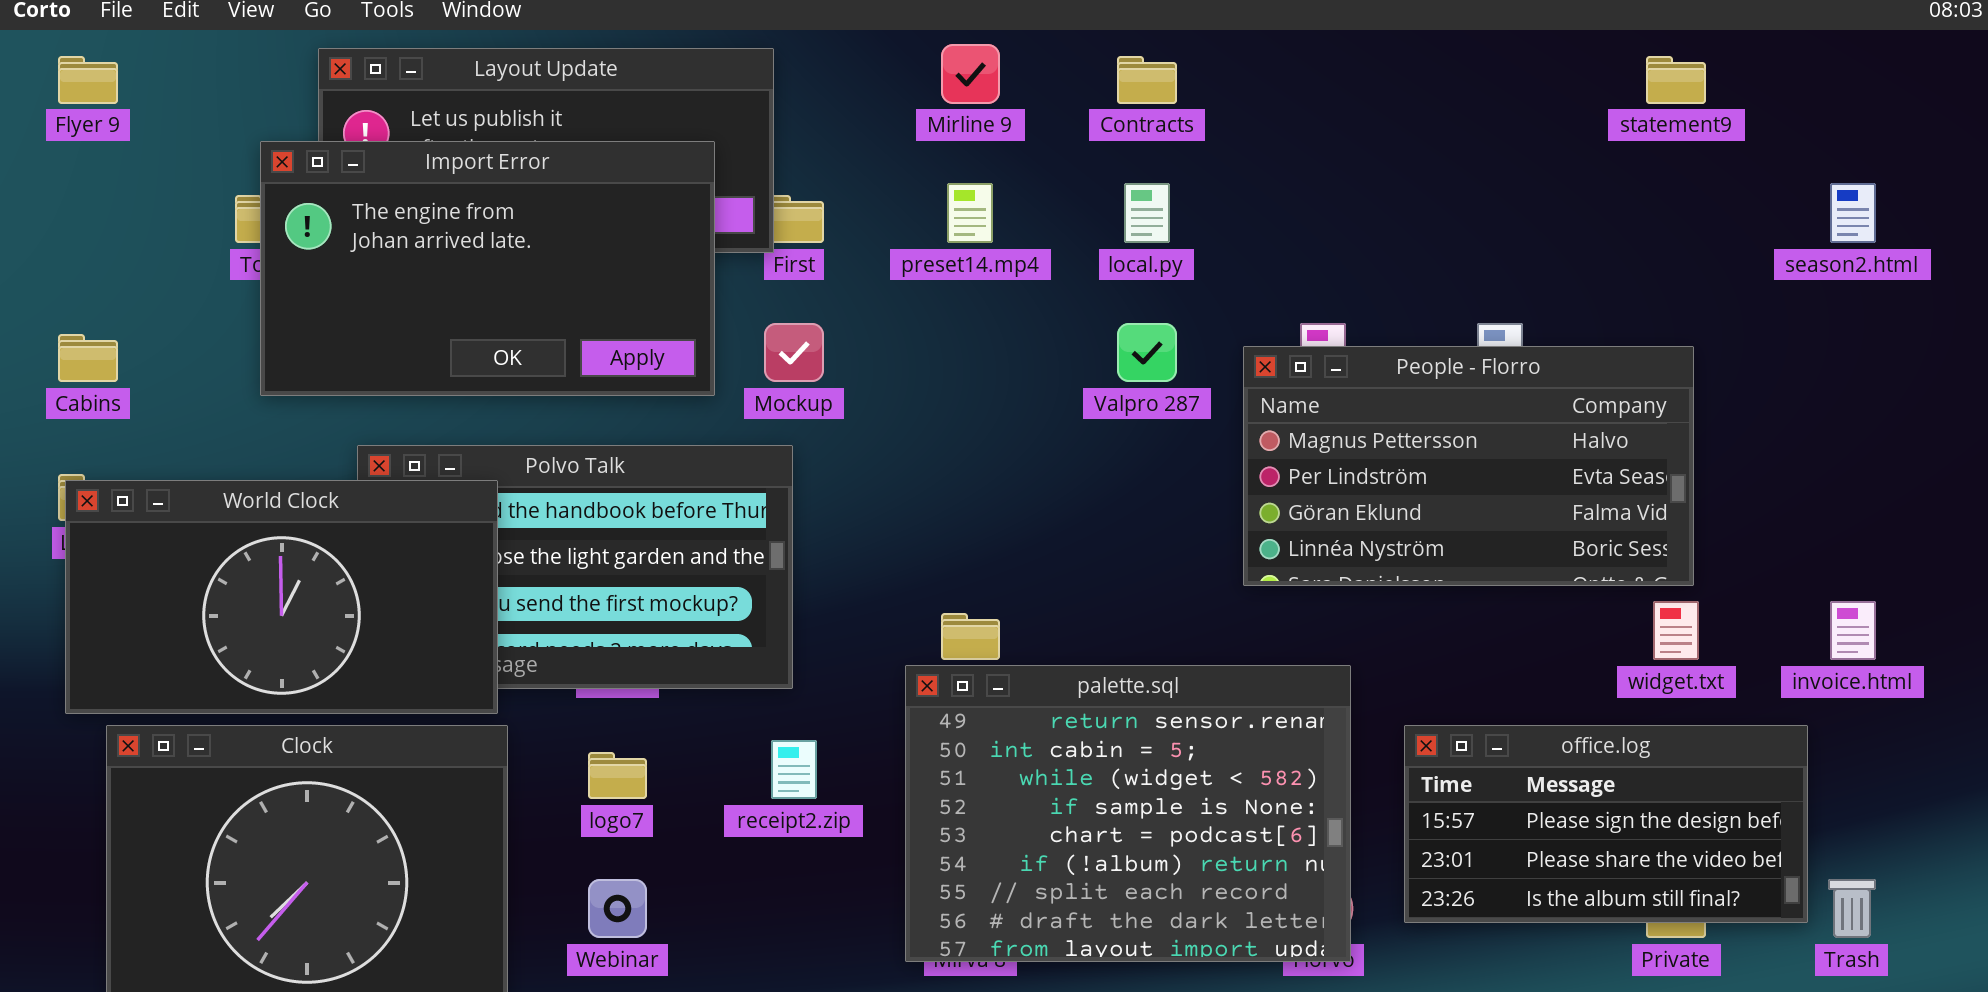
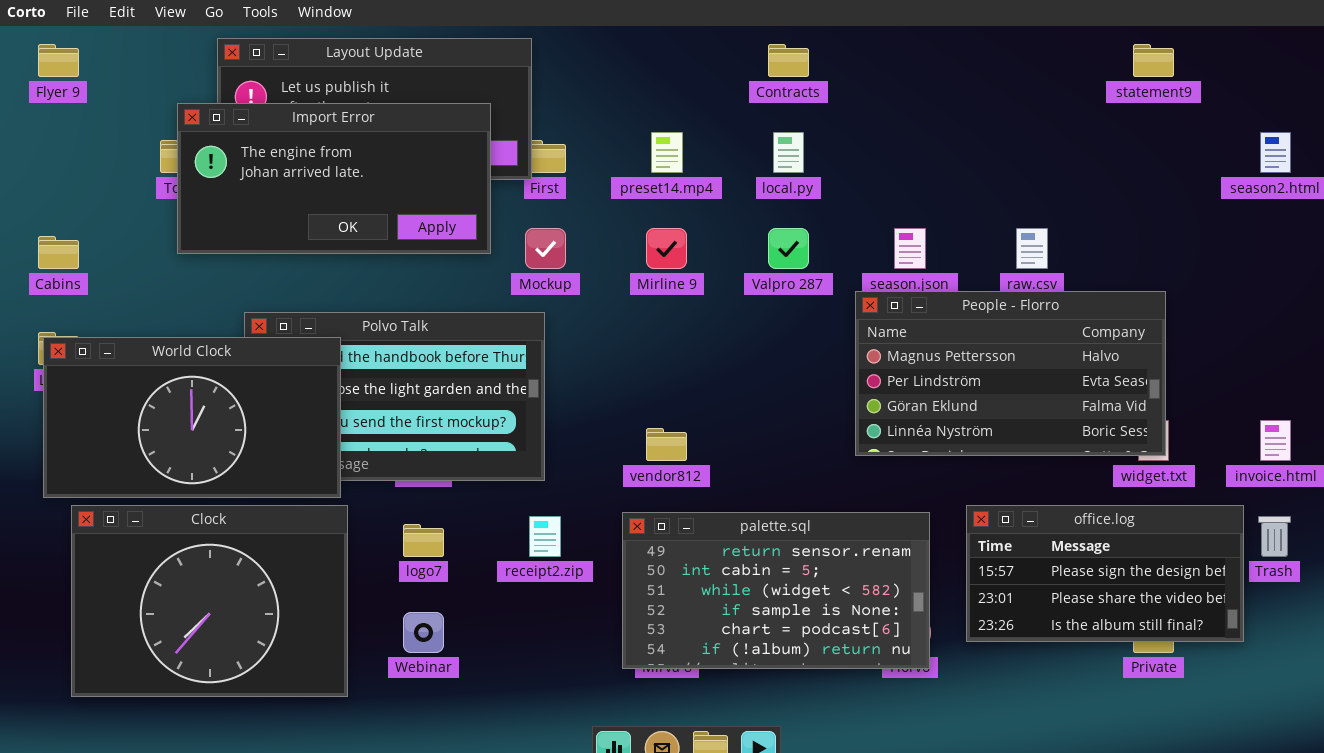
Mirline 9: [941,44,1000,104] -> [646,228,687,269], moved
Import Error: [260,141,715,396] -> [177,103,491,254], resized
People - Florro: [1243,346,1694,586] -> [855,291,1166,456], moved
palette.sql: [905,665,1351,962] -> [622,512,930,669], resized
Trash: [1828,879,1876,938] -> [1258,516,1291,557], moved

